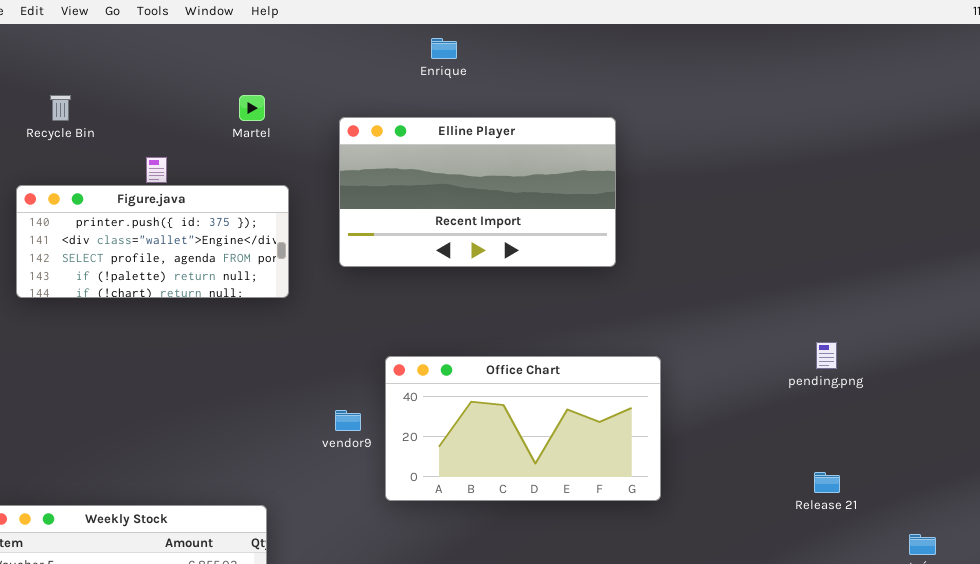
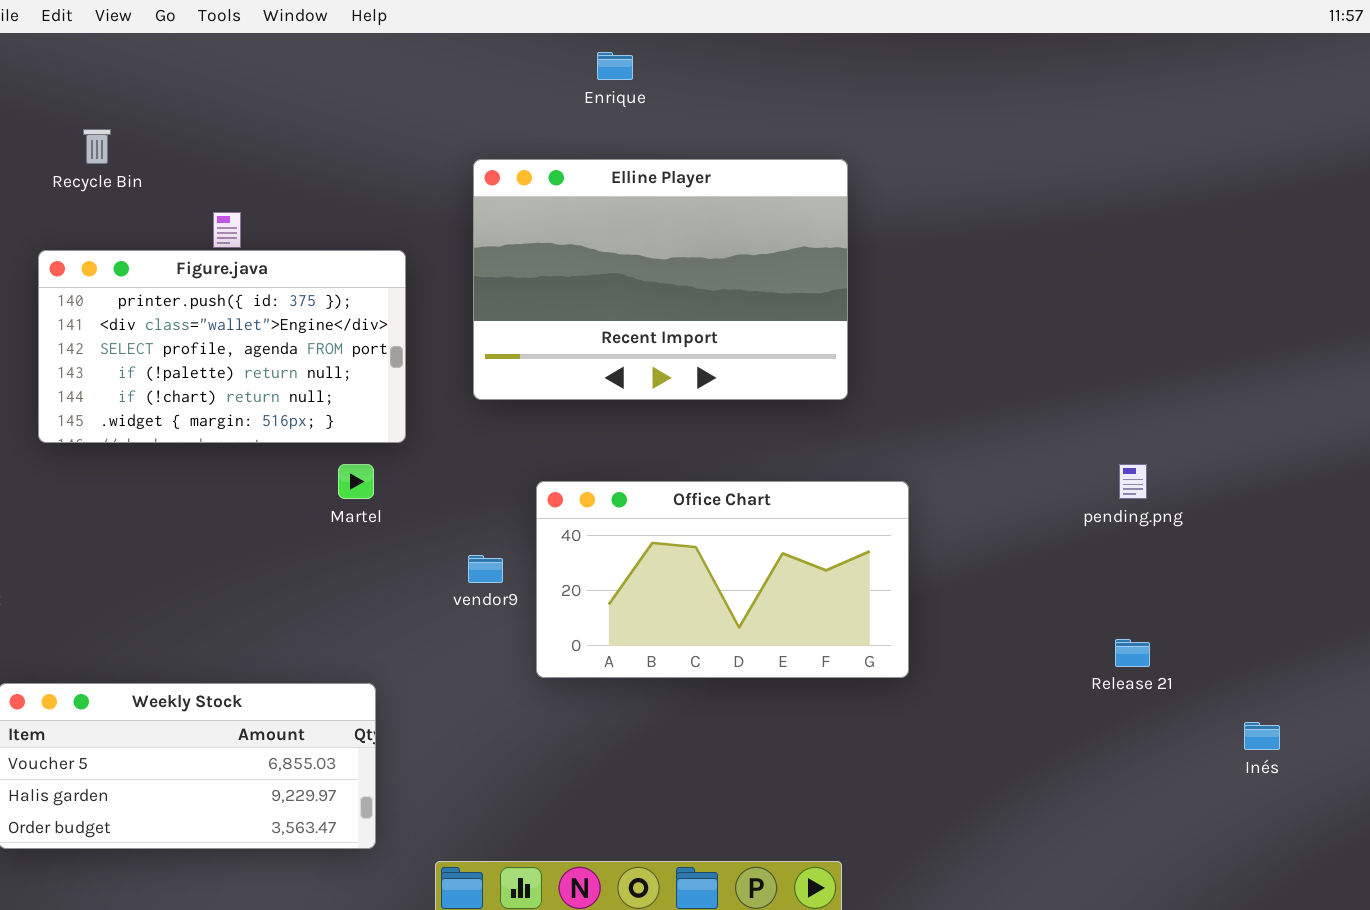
Martel: [239,95,265,121] -> [338,464,374,499], moved
Elline Player: [339,117,616,267] -> [473,159,848,400], resized
Figure.java: [16,185,289,298] -> [38,250,406,443], resized

